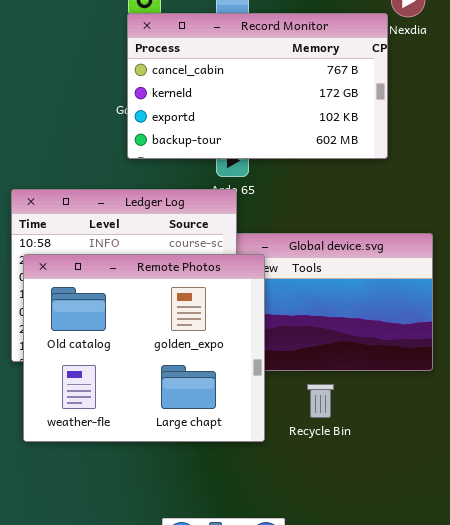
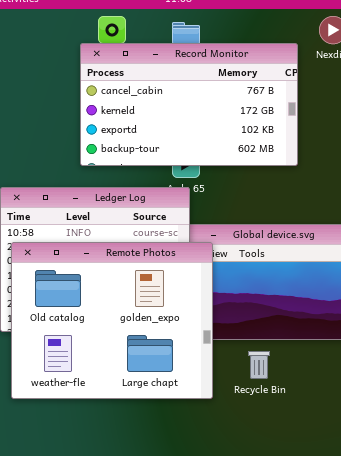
Record Monitor: [127,13,388,159] -> [80,43,298,166], moved

